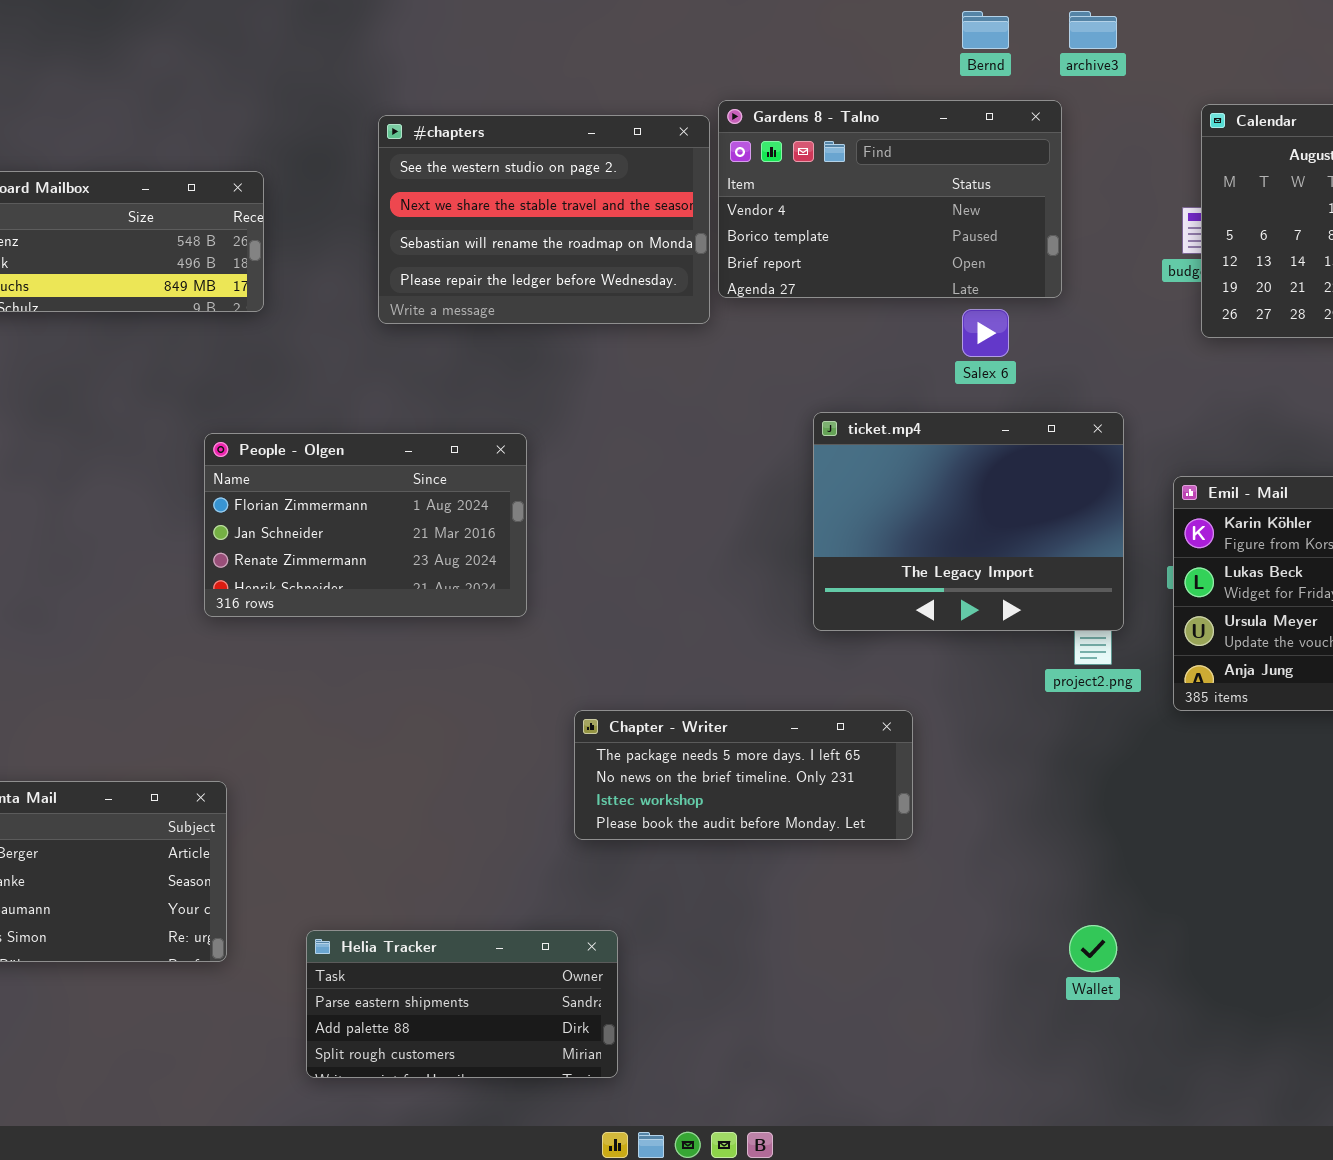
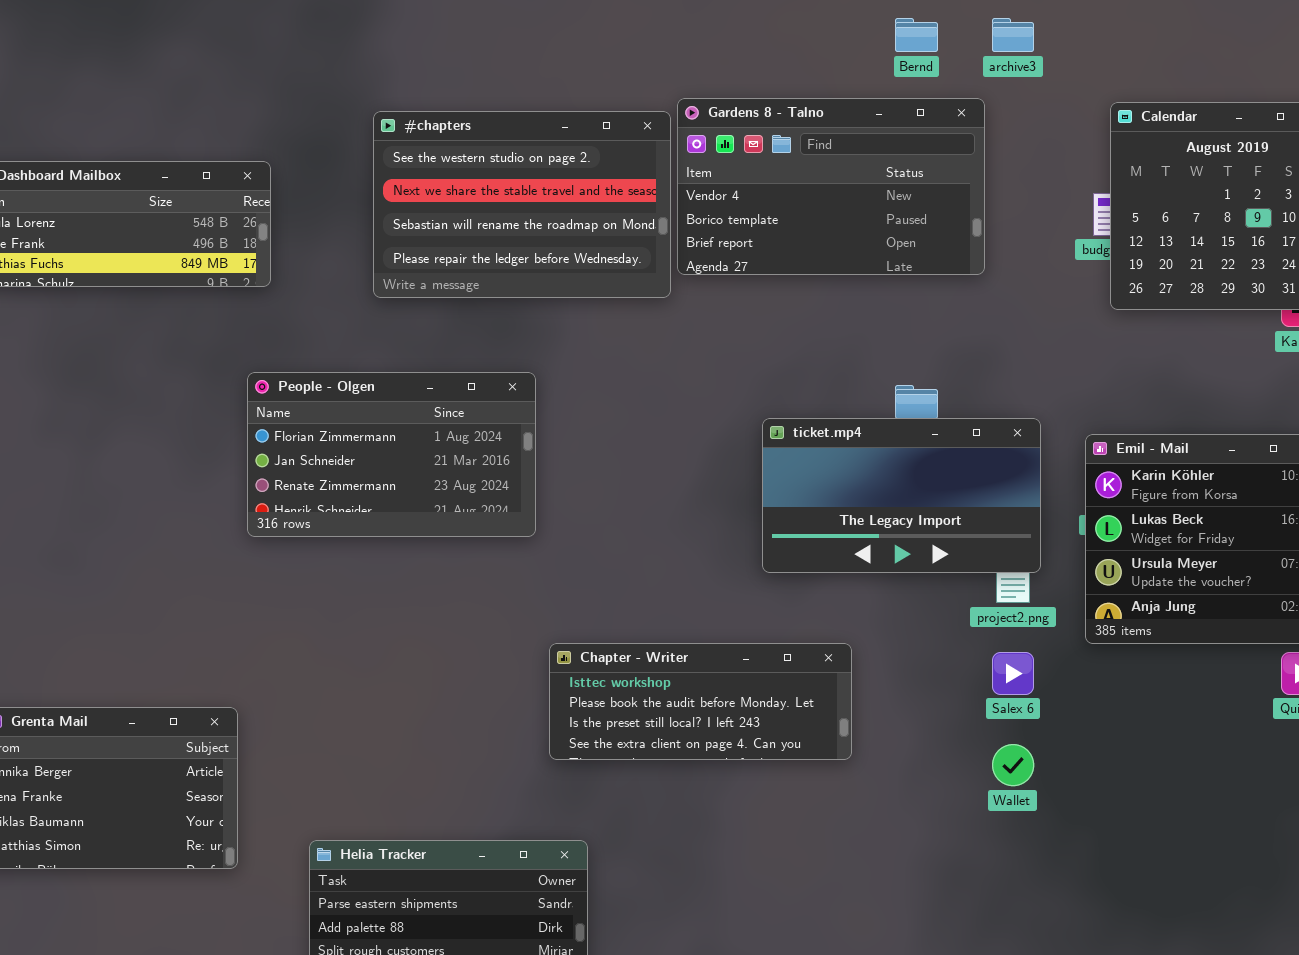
Salex 6: [962,309,1009,357] -> [992,652,1034,695], moved
ticket.mp4: [813,412,1124,631] -> [762,418,1041,573], resized
People - Olgen: [204,433,527,617] -> [247,372,536,537], moved
Chapter - Writer: [574,710,913,840] -> [549,643,852,760], scrolled down 2 rows
Wallet: [1069,925,1117,972] -> [992,744,1034,786], moved

